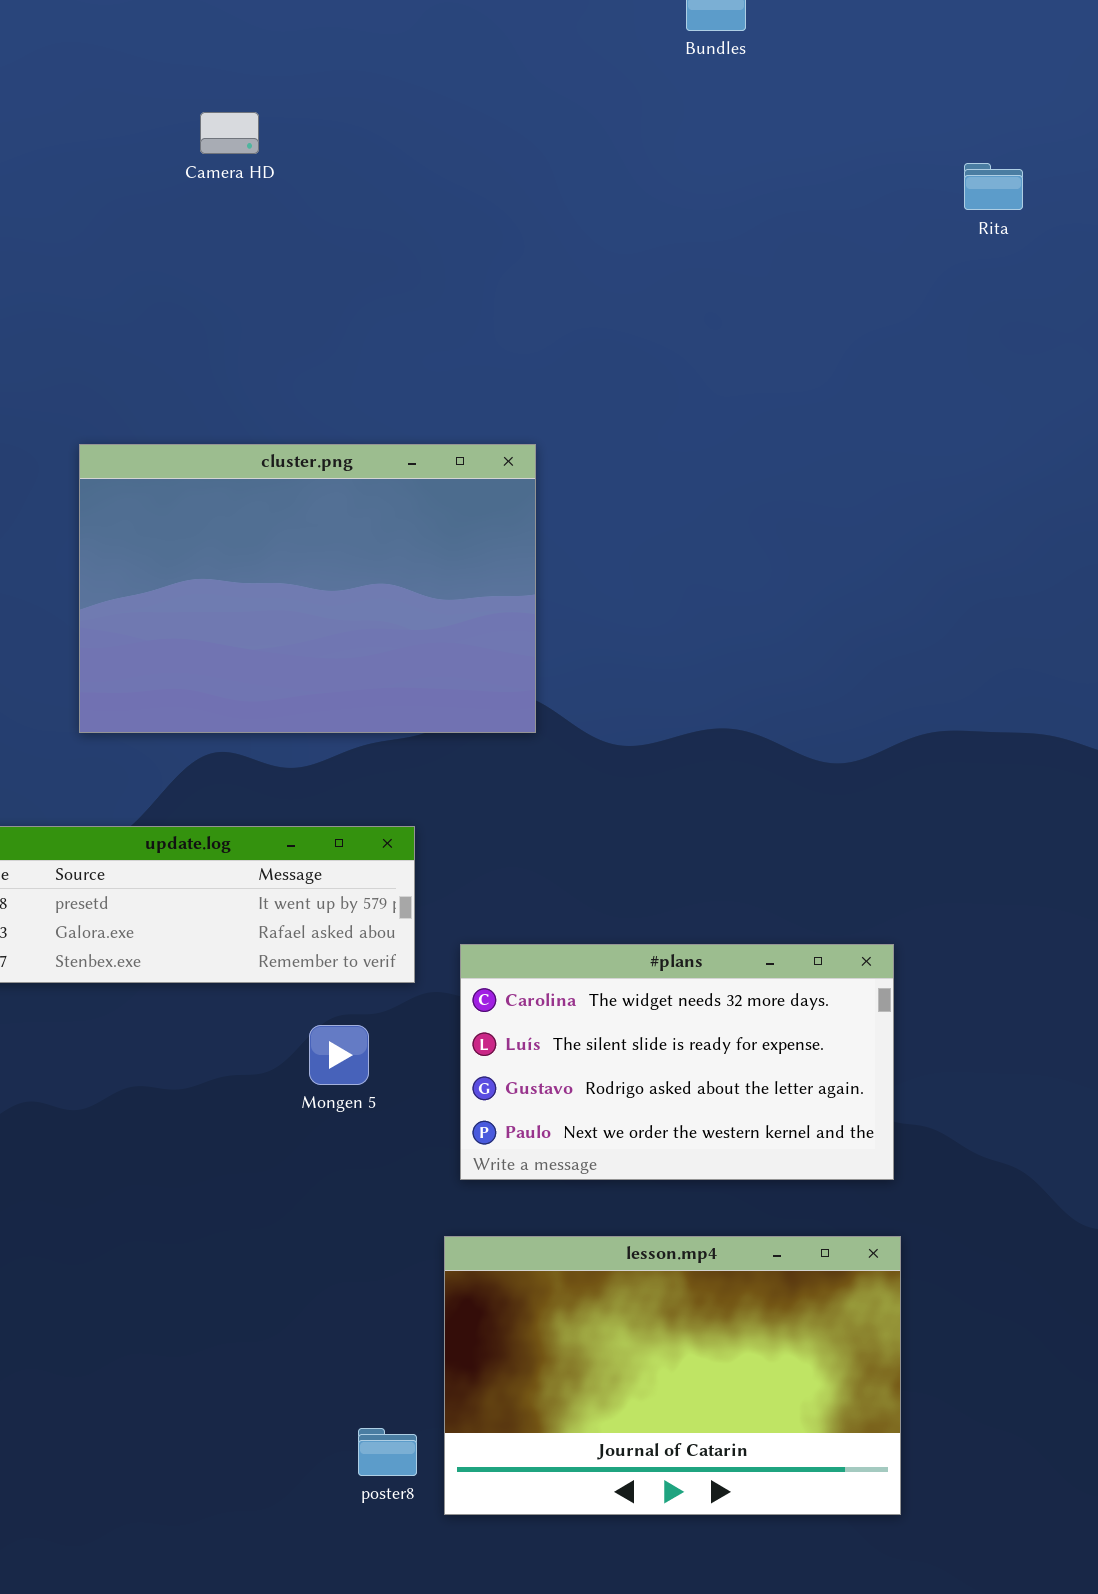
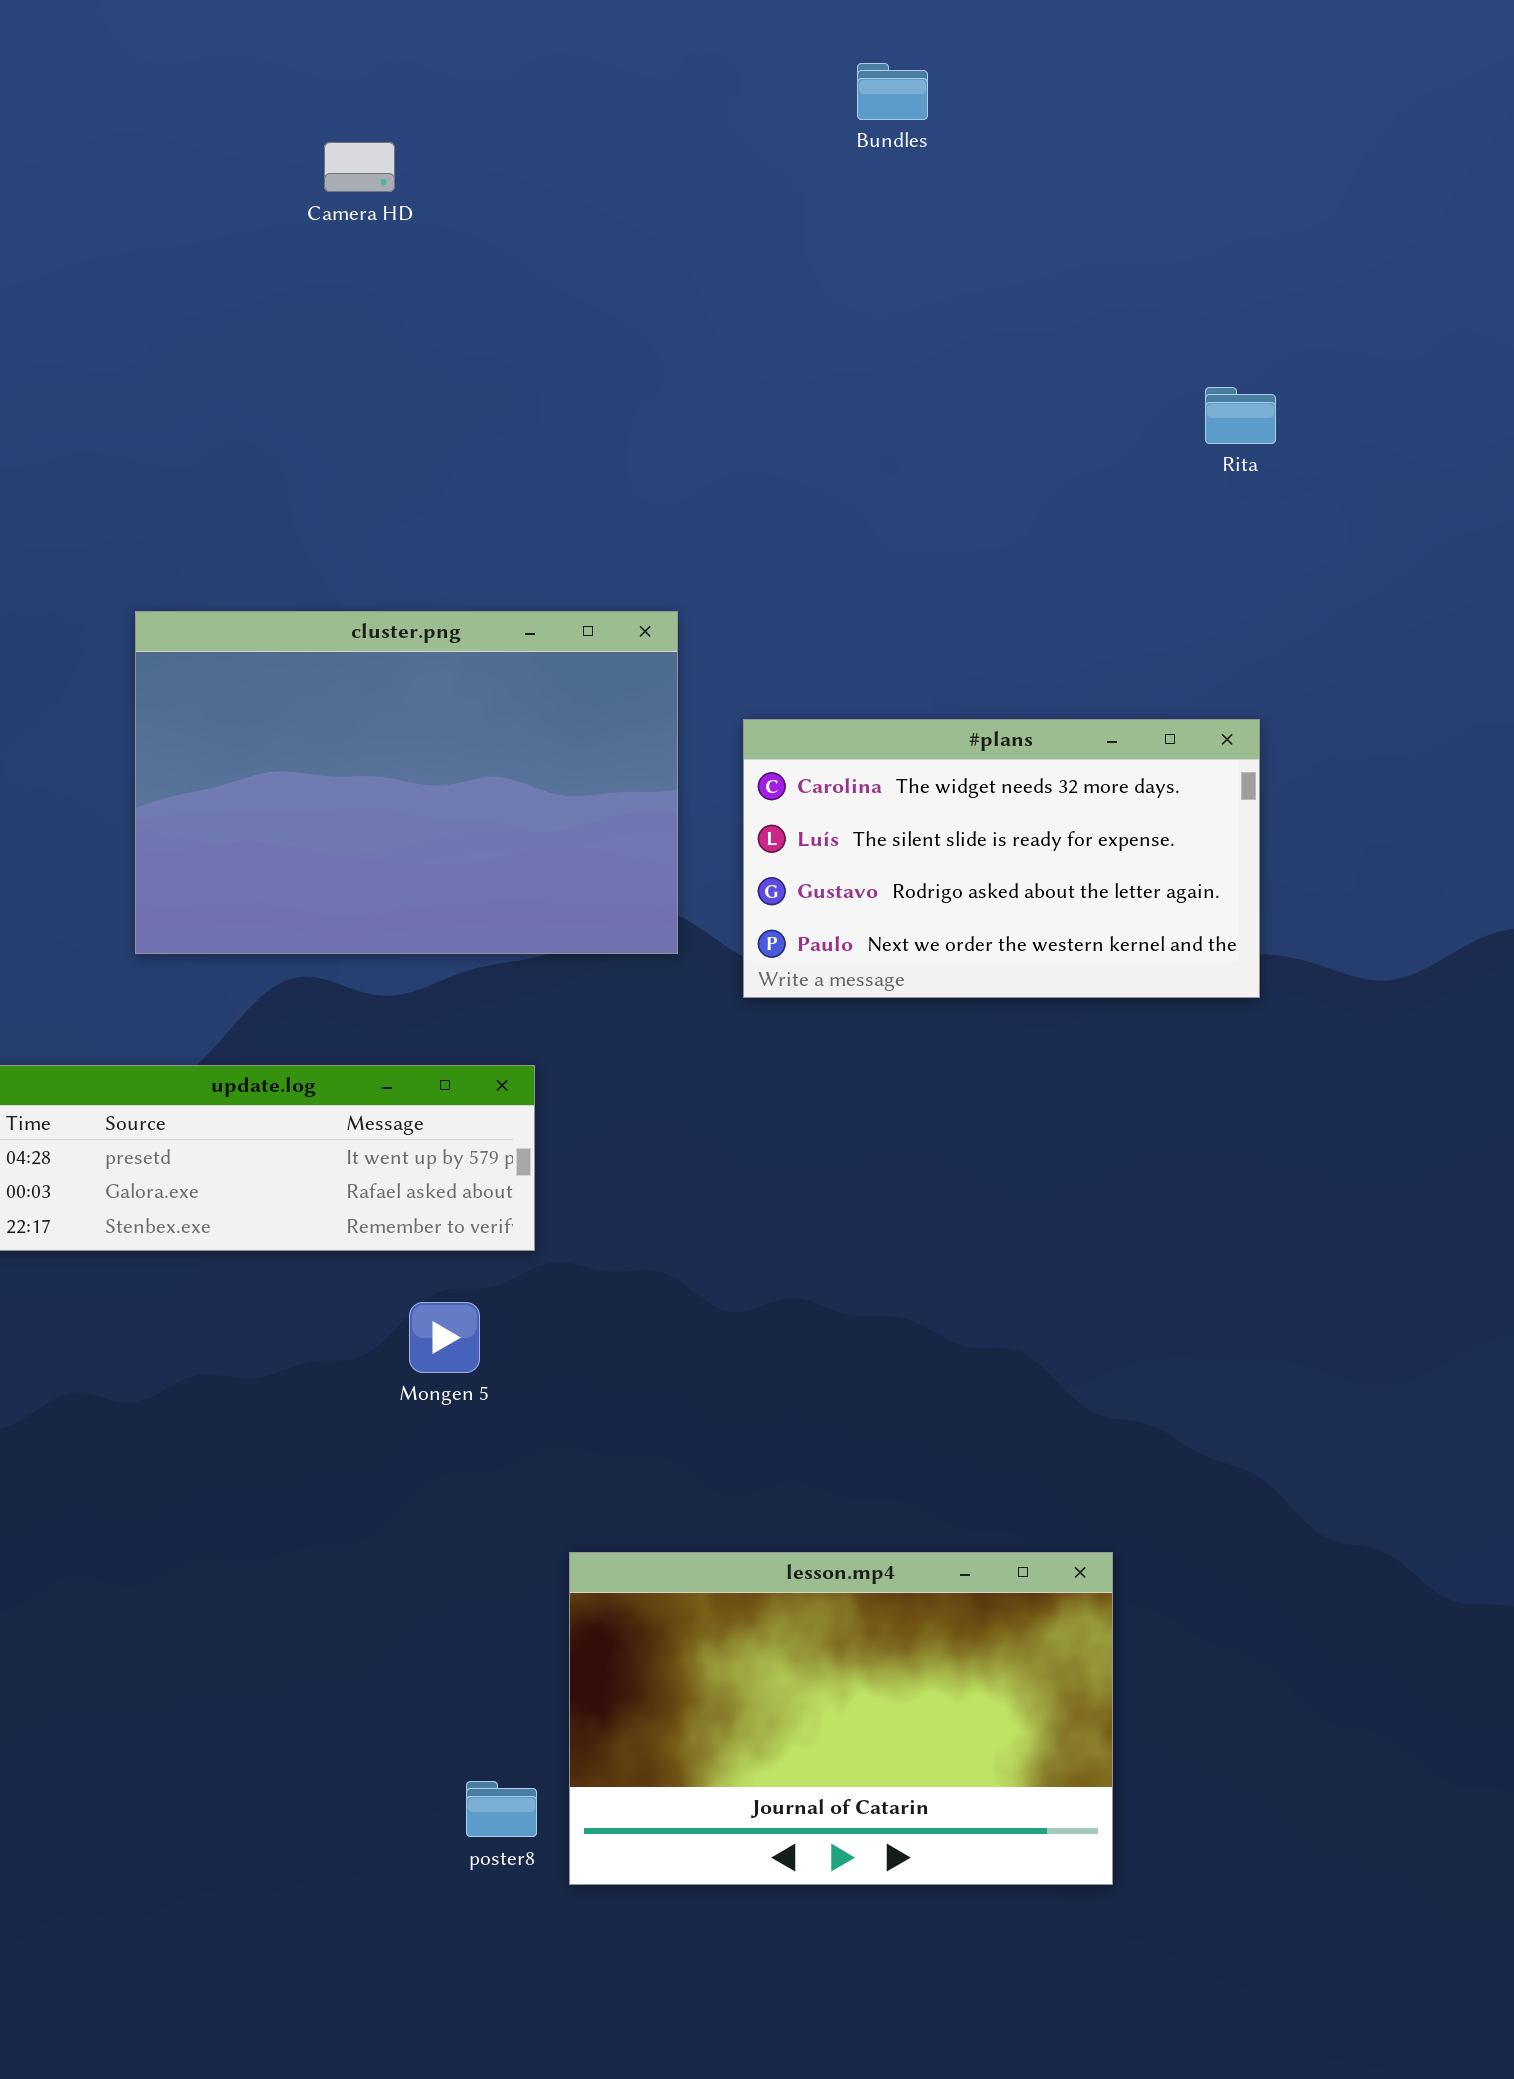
Camera HD: [200,112,259,154] -> [324,142,395,192], moved
Rita: [964,163,1023,210] -> [1205,387,1276,444], moved
#plans: [460,944,894,1180] -> [743,719,1260,998], moved

